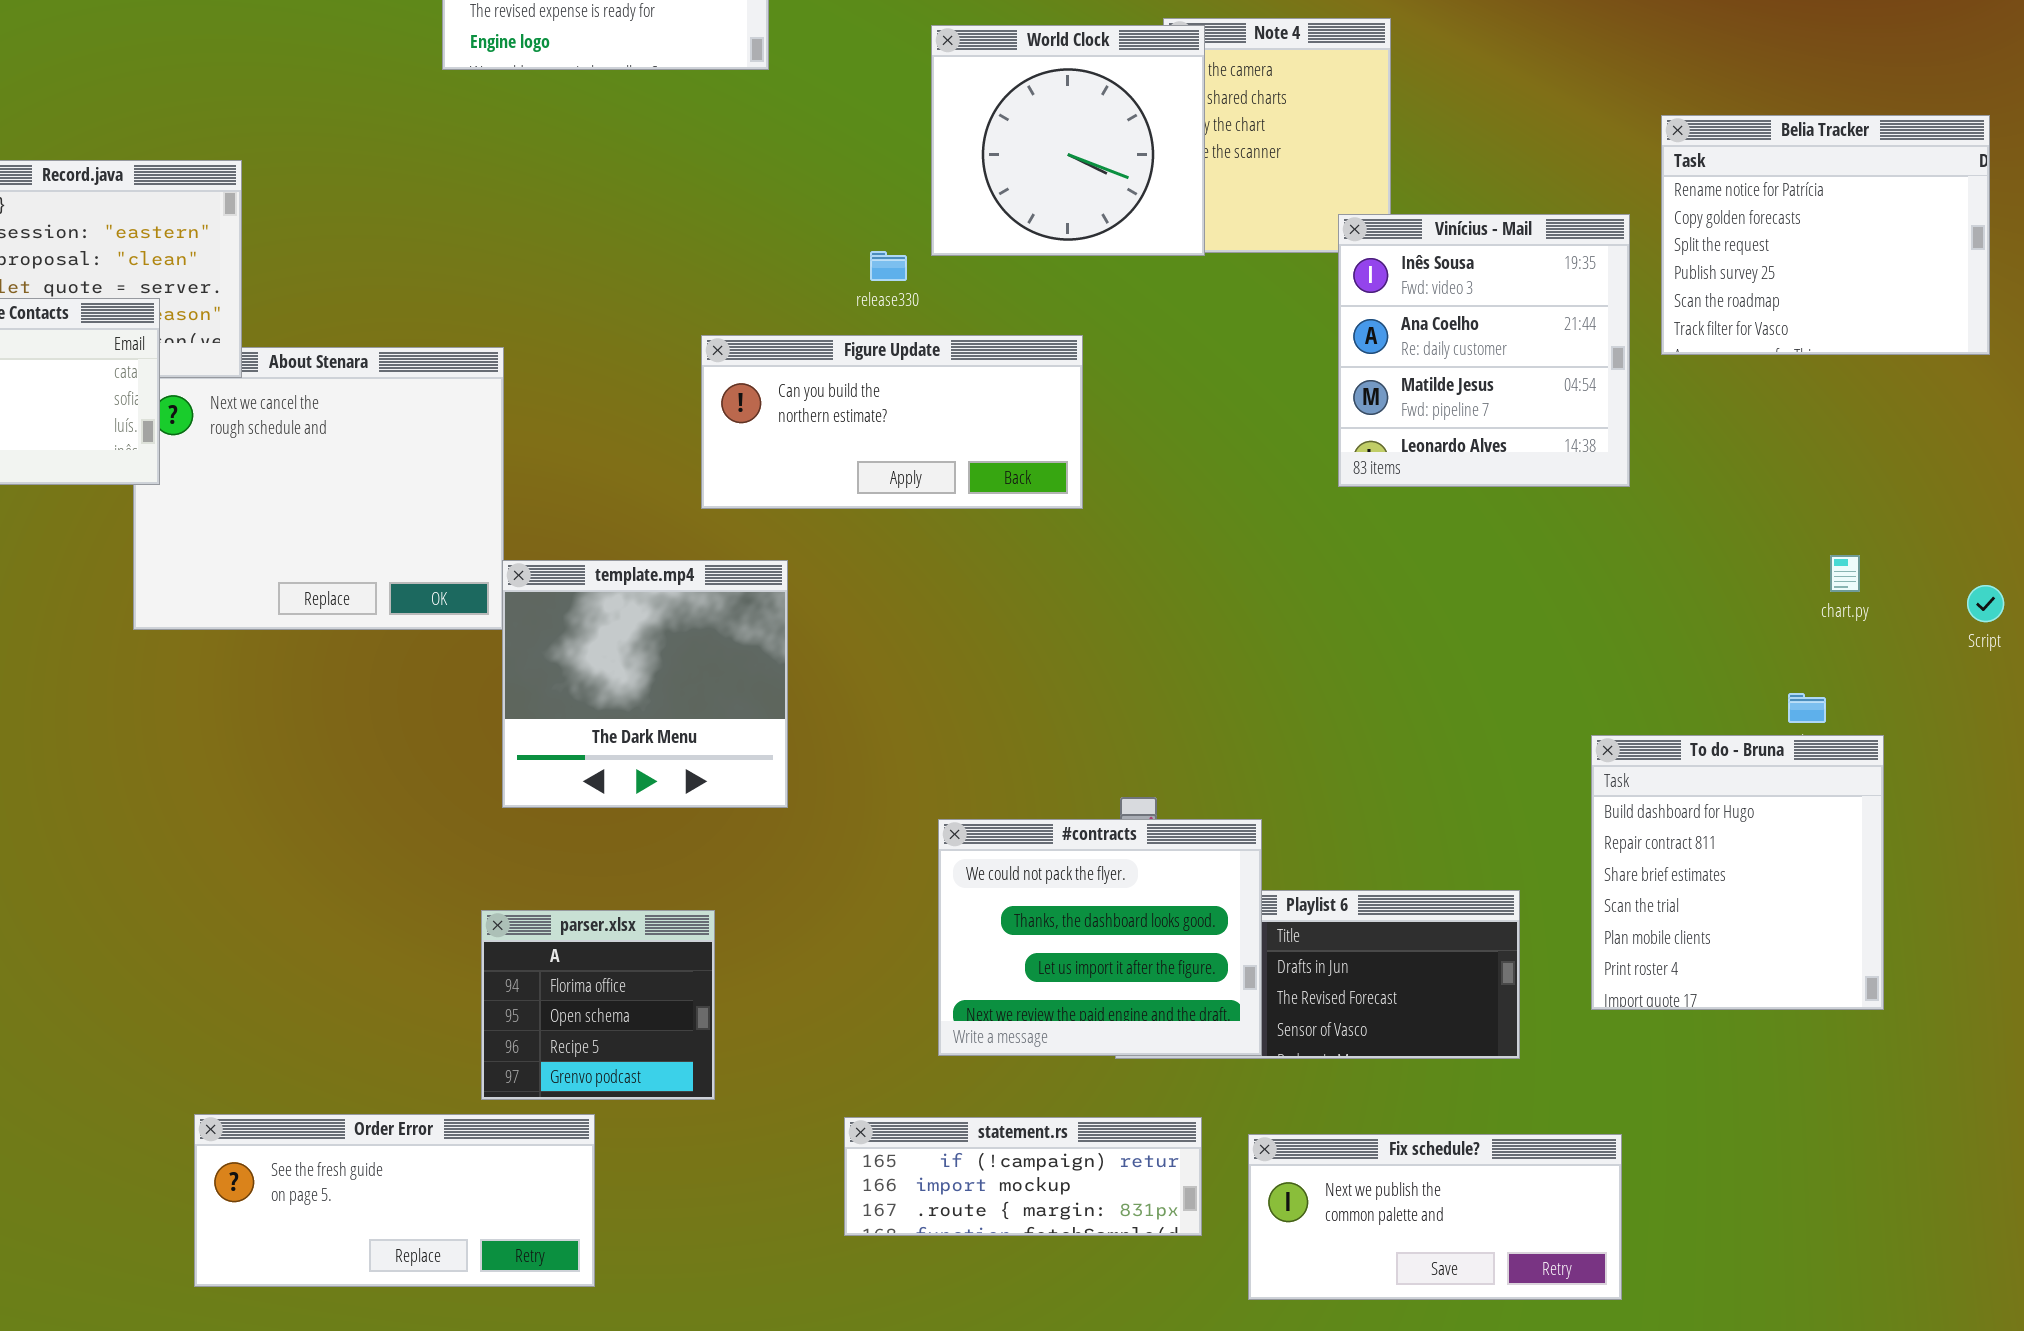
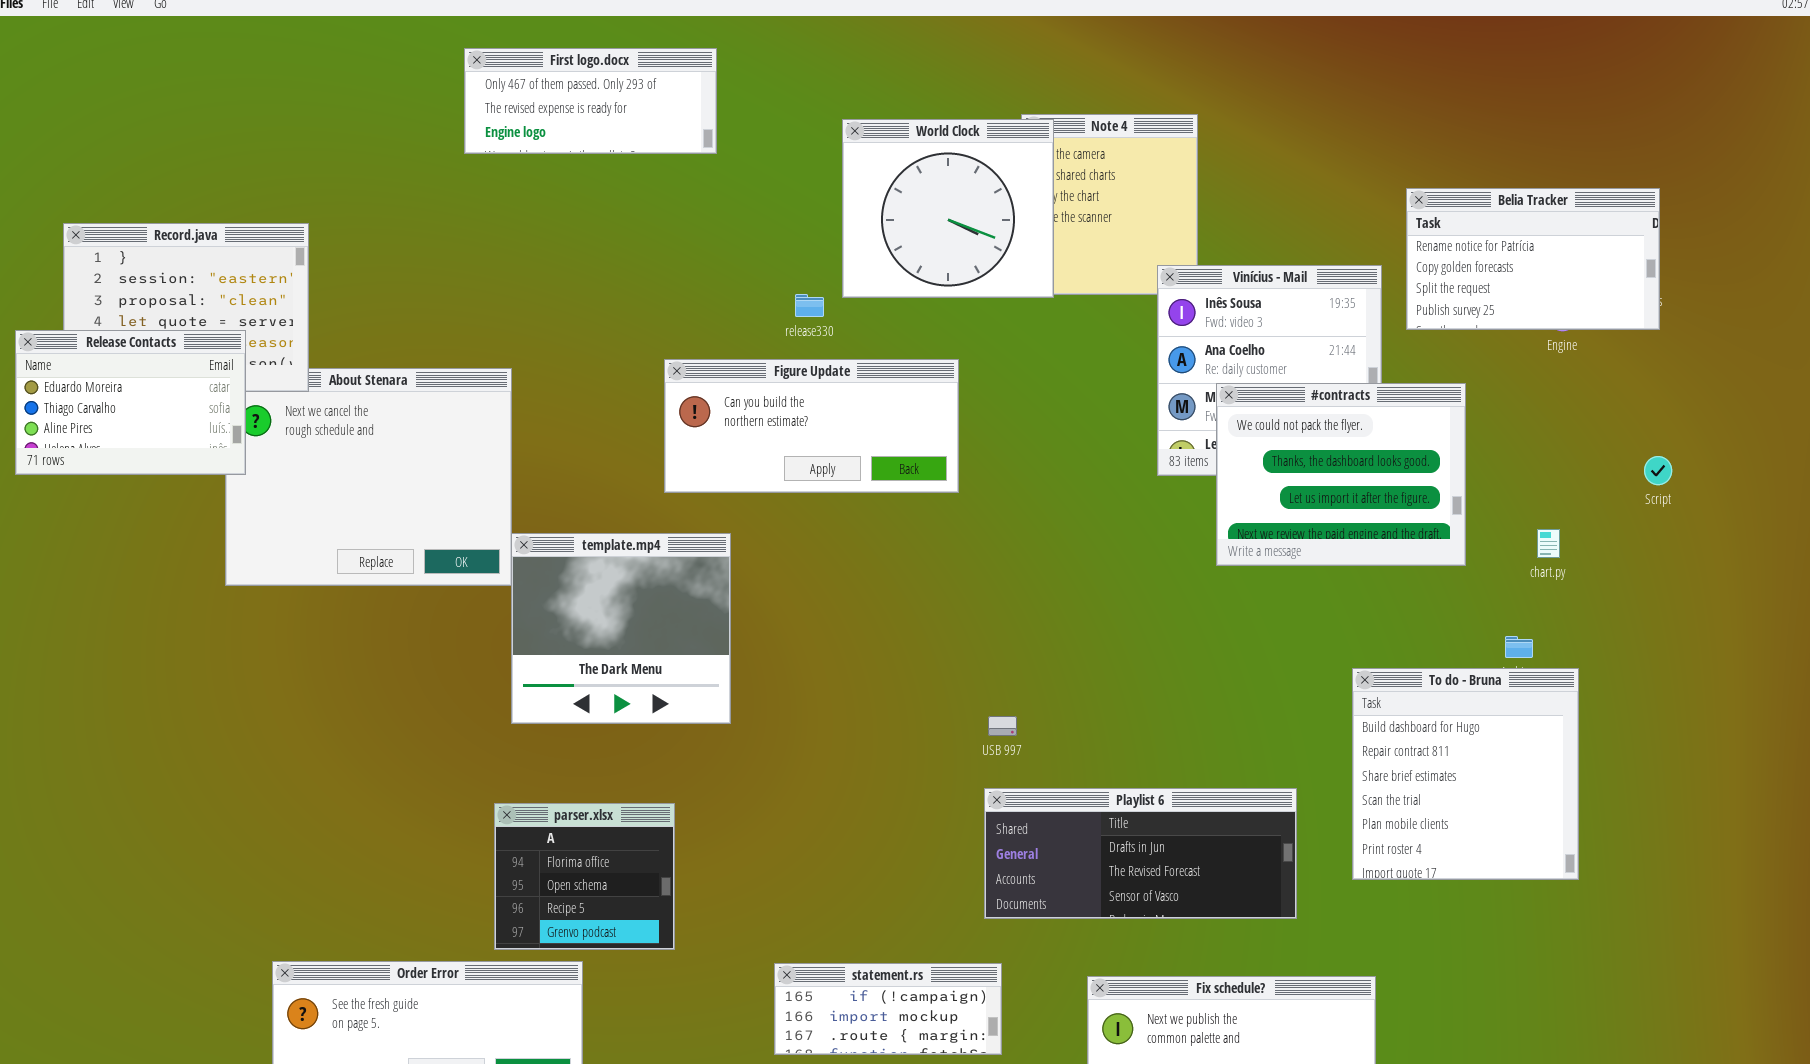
Belia Tracker: [1661,115,1990,355] -> [1406,188,1660,330], resized
Script: [1967,585,2004,622] -> [1644,456,1672,485], moved
#contracts: [938,819,1262,1056] -> [1216,383,1466,566], moved
statement.rs: [844,1117,1202,1236] -> [774,963,1002,1055], resized

